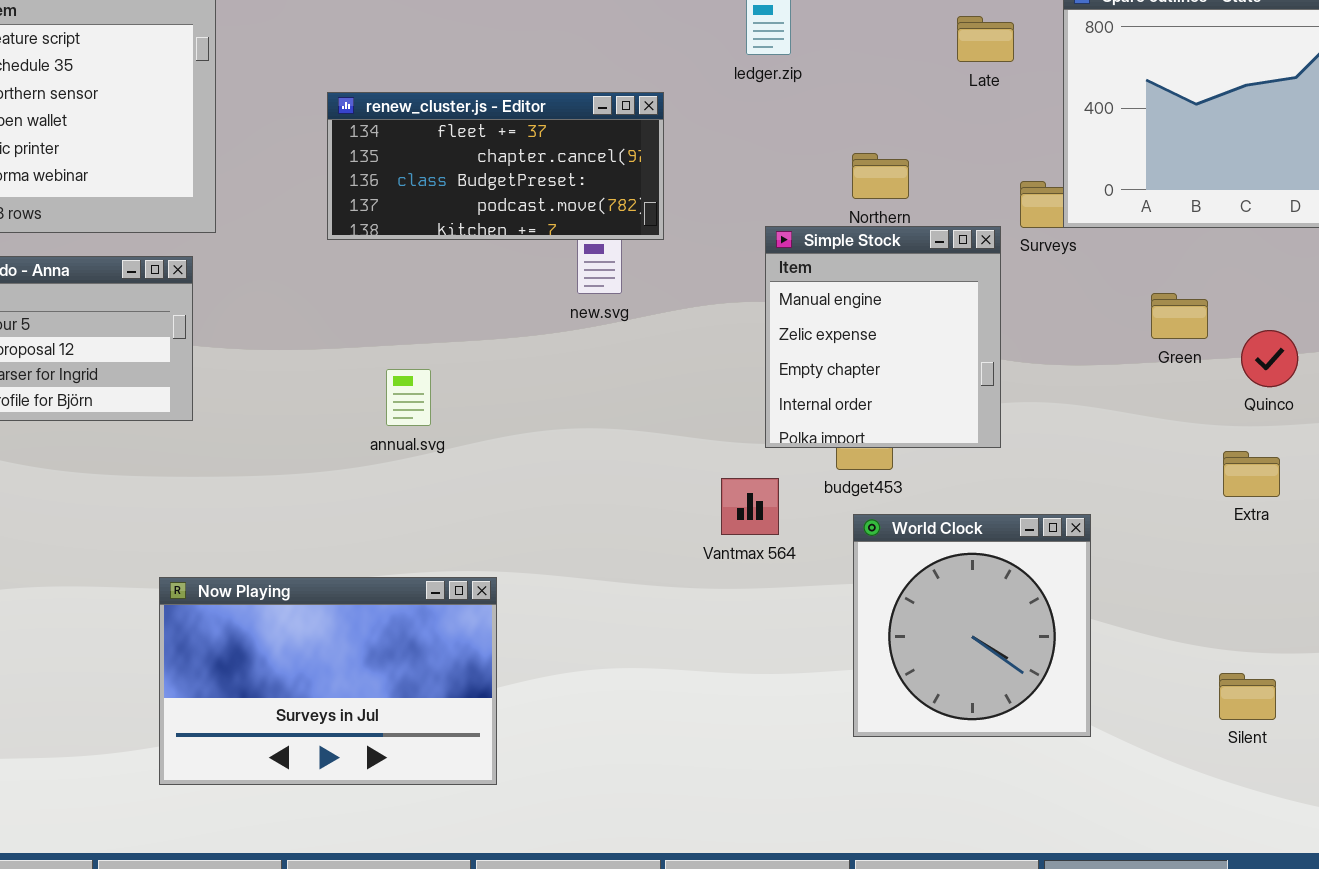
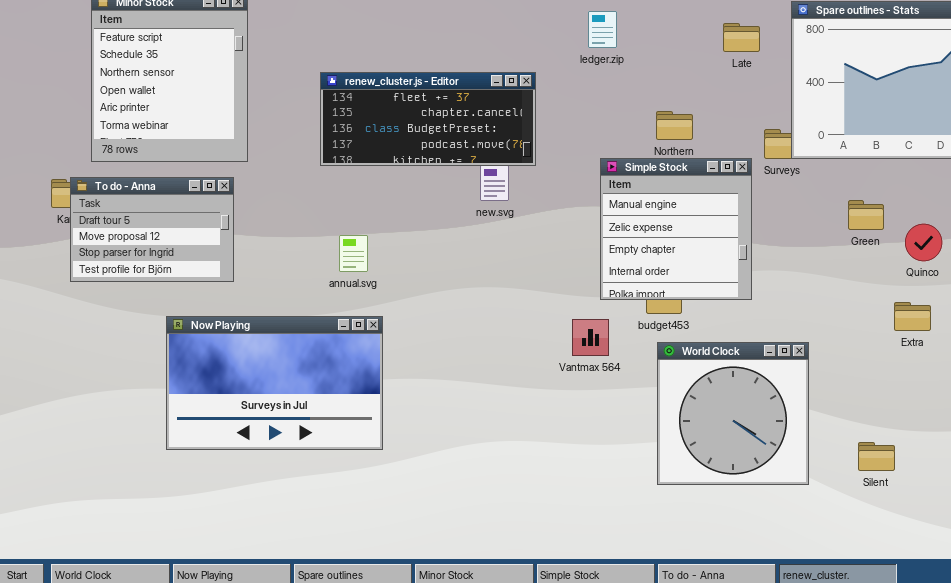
annual.svg: [386,369,431,426] -> [339,235,368,272], moved
Now Playing: [159,577,497,785] -> [166,316,383,450], moved
Silent: [1219,673,1276,720] -> [858,442,895,471], moved

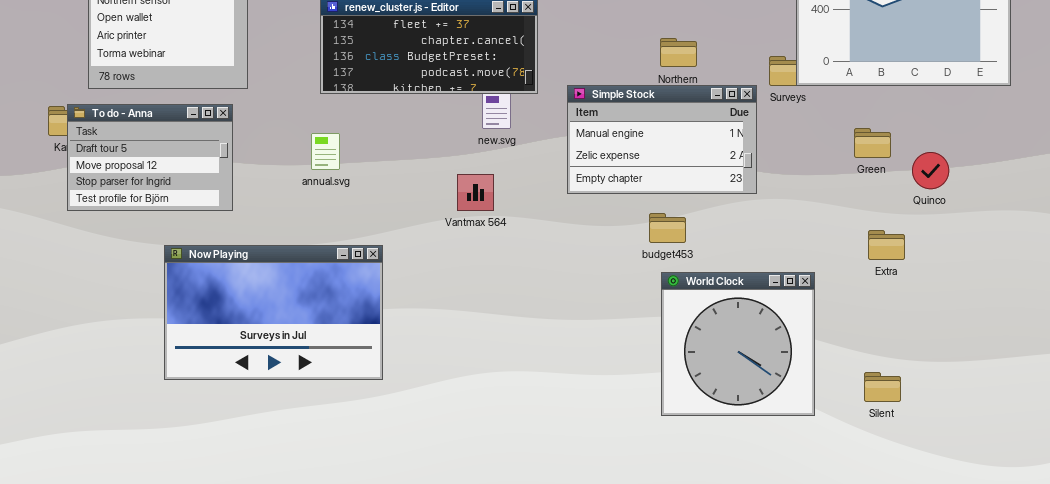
Simple Stock: [600,158,752,300] -> [567,85,757,194], resized
annual.svg: [339,235,368,272] -> [311,133,340,170], moved
Extra: [894,302,931,331] -> [868,230,905,260], moved
Vantmax 564: [572,319,609,356] -> [457,174,494,211], moved

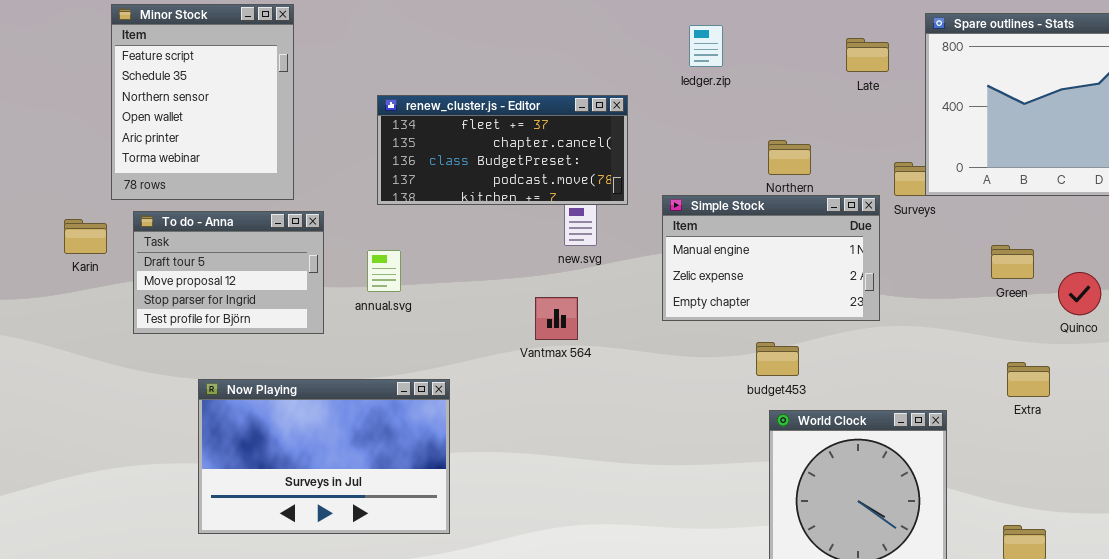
To do - Anna: [67,104,233,211] -> [133,211,324,334], moved

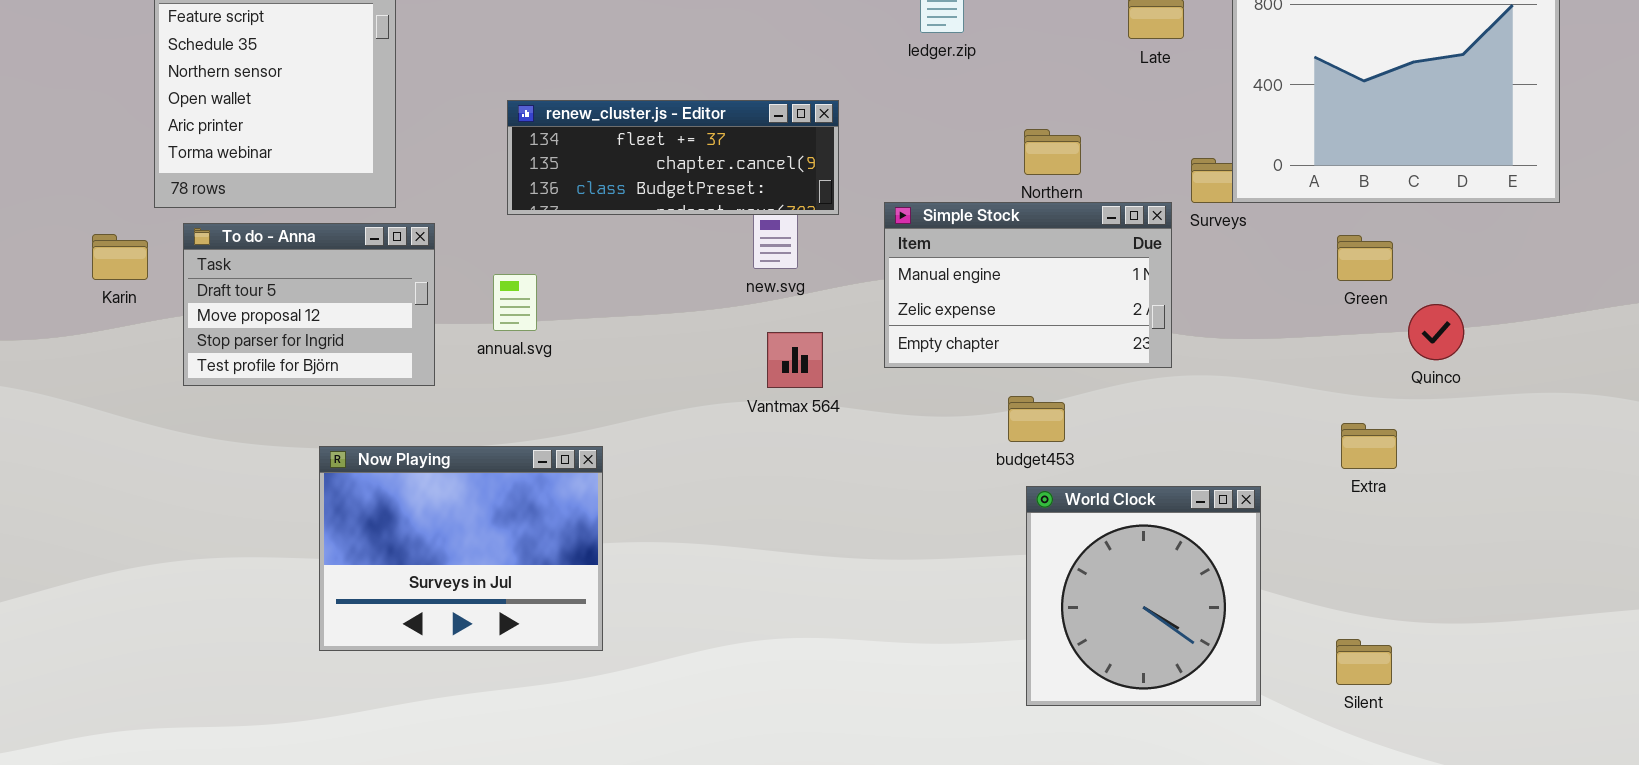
renew_cluster.js - Editor: [377,95,628,205] -> [507,100,839,215], resized
Green: [991,245,1034,279] -> [1337,235,1393,281], moved
Vantmax 564: [535,297,578,340] -> [767,332,823,388], moved
Now Playing: [198,379,450,534] -> [319,446,603,651], resized

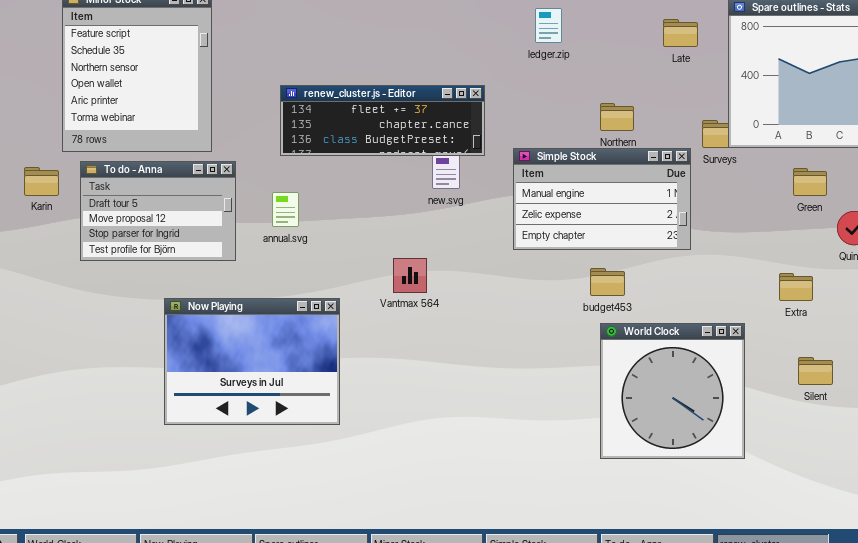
Vantmax 564: [767,332,823,388] -> [393,258,427,293], moved
Extra: [1341,423,1397,469] -> [779,273,813,301], moved
Silent: [1336,639,1392,685] -> [798,357,833,385], moved

